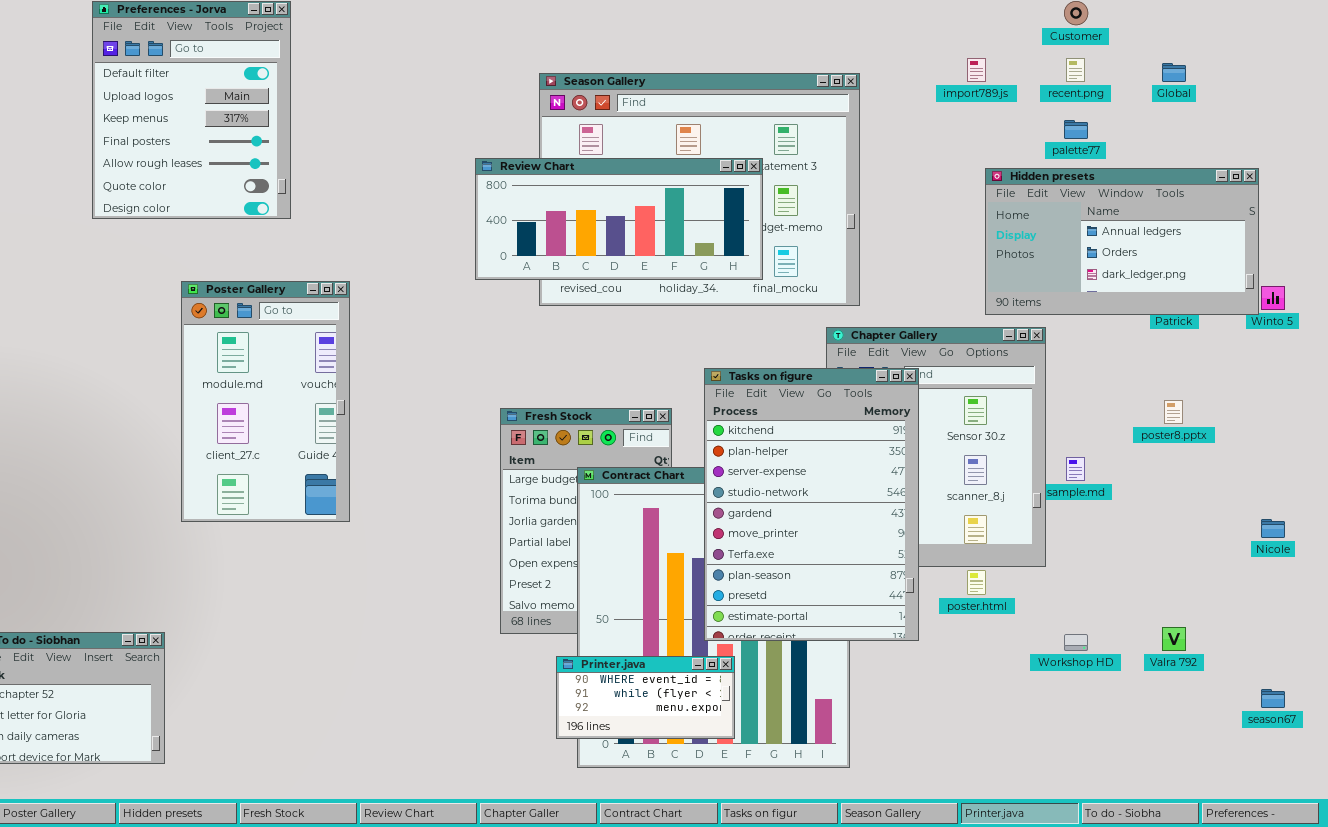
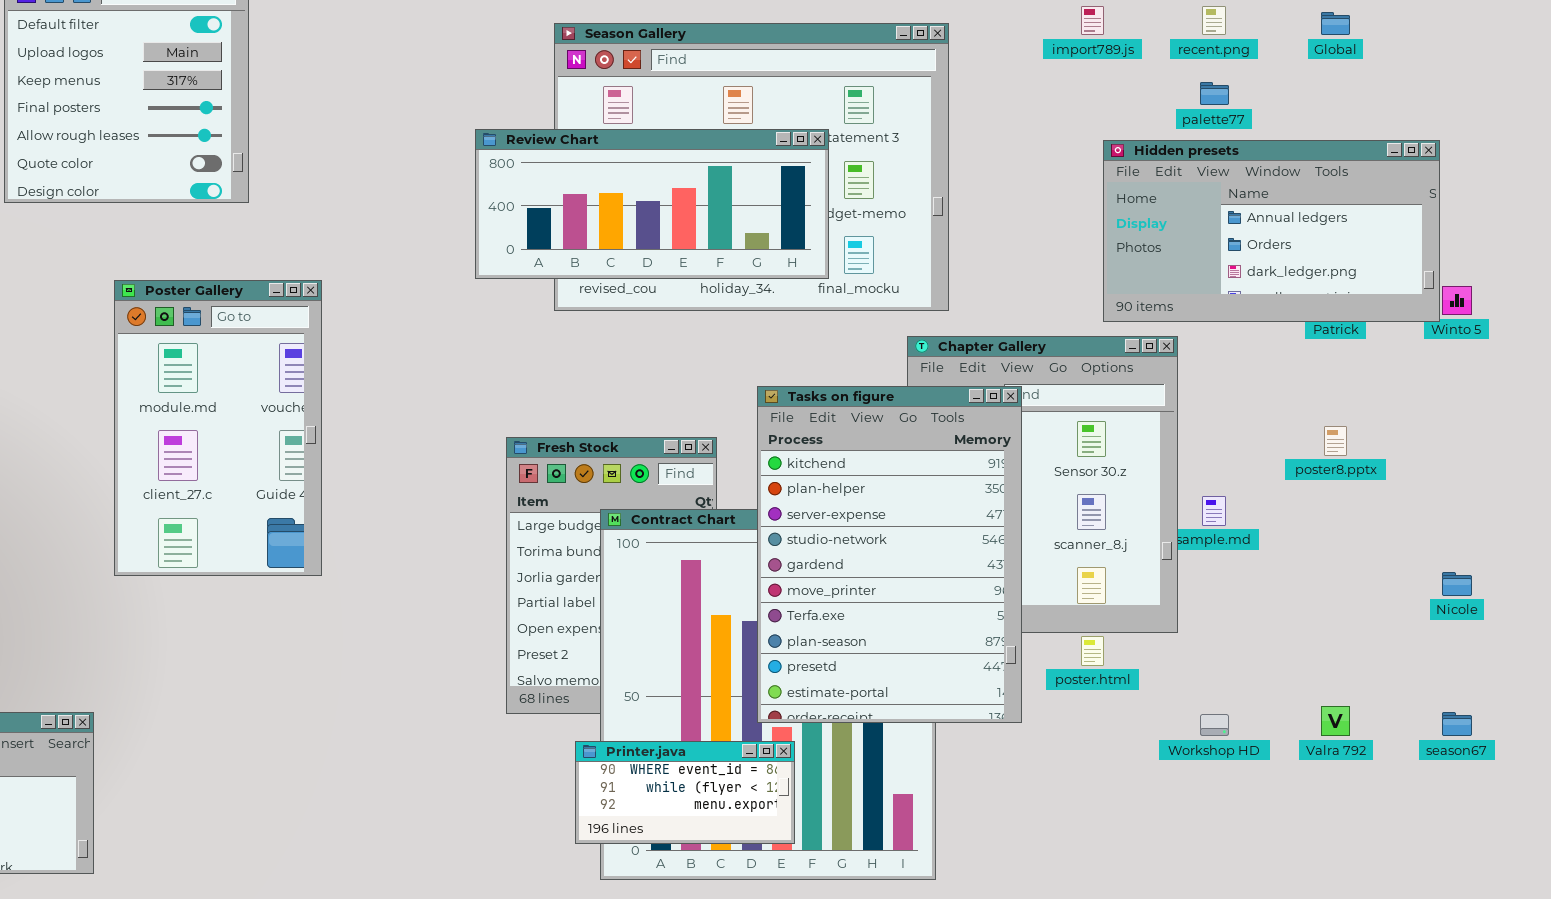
season67: [1261,689,1285,708] -> [1442,712,1472,736], moved

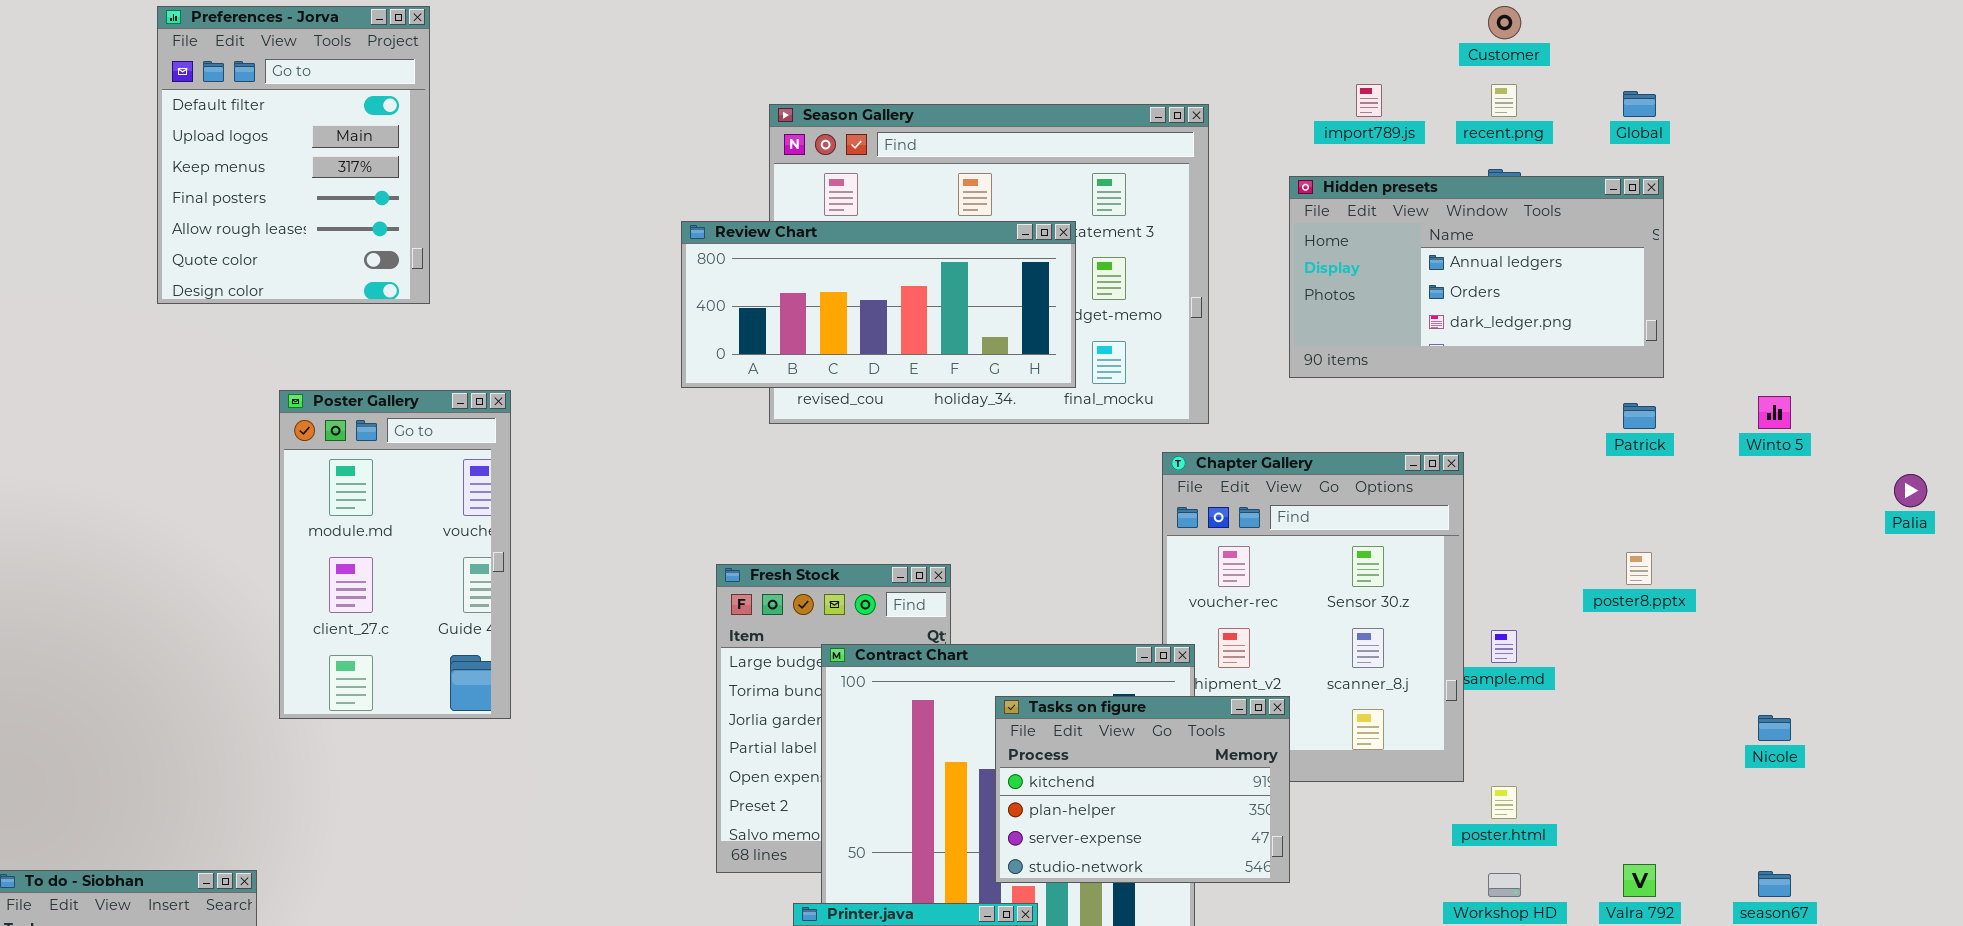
Hidden presets: [1103,140,1440,322] -> [1289,176,1664,378], moved
Tasks on figure: [757,386,1022,723] -> [995,696,1290,883], resized
poster.html: [1081,636,1104,666] -> [1491,786,1517,819], moved

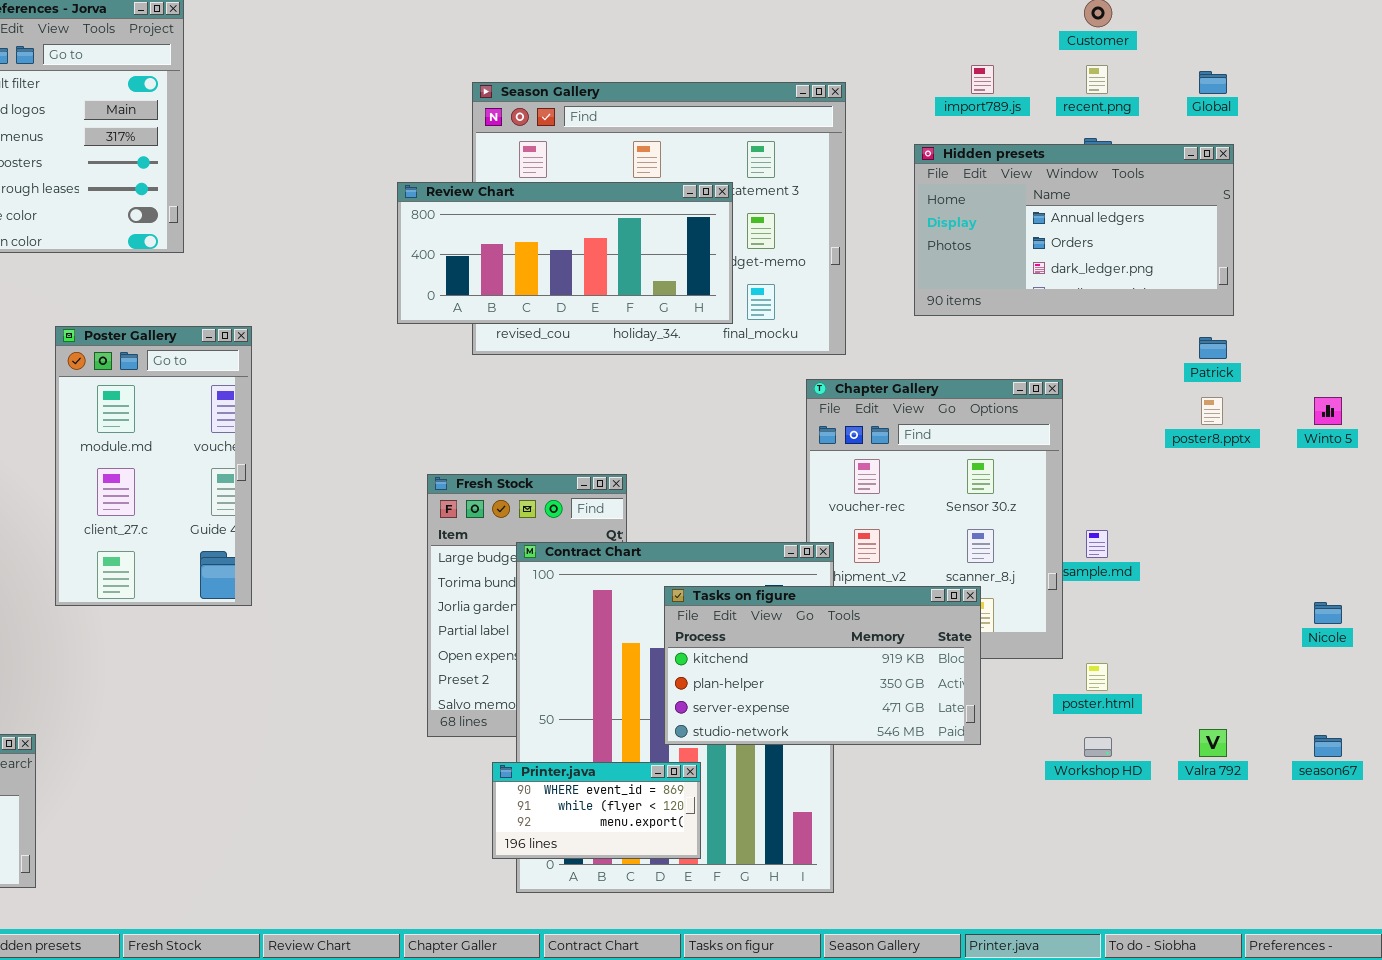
Winto 5: [1758,396,1791,429] -> [1314,397,1342,425], moved
poster8.pptx: [1626,552,1652,585] -> [1201,397,1223,425], moved
Tasks on figure: [995,696,1290,883] -> [664,586,981,745], resized

